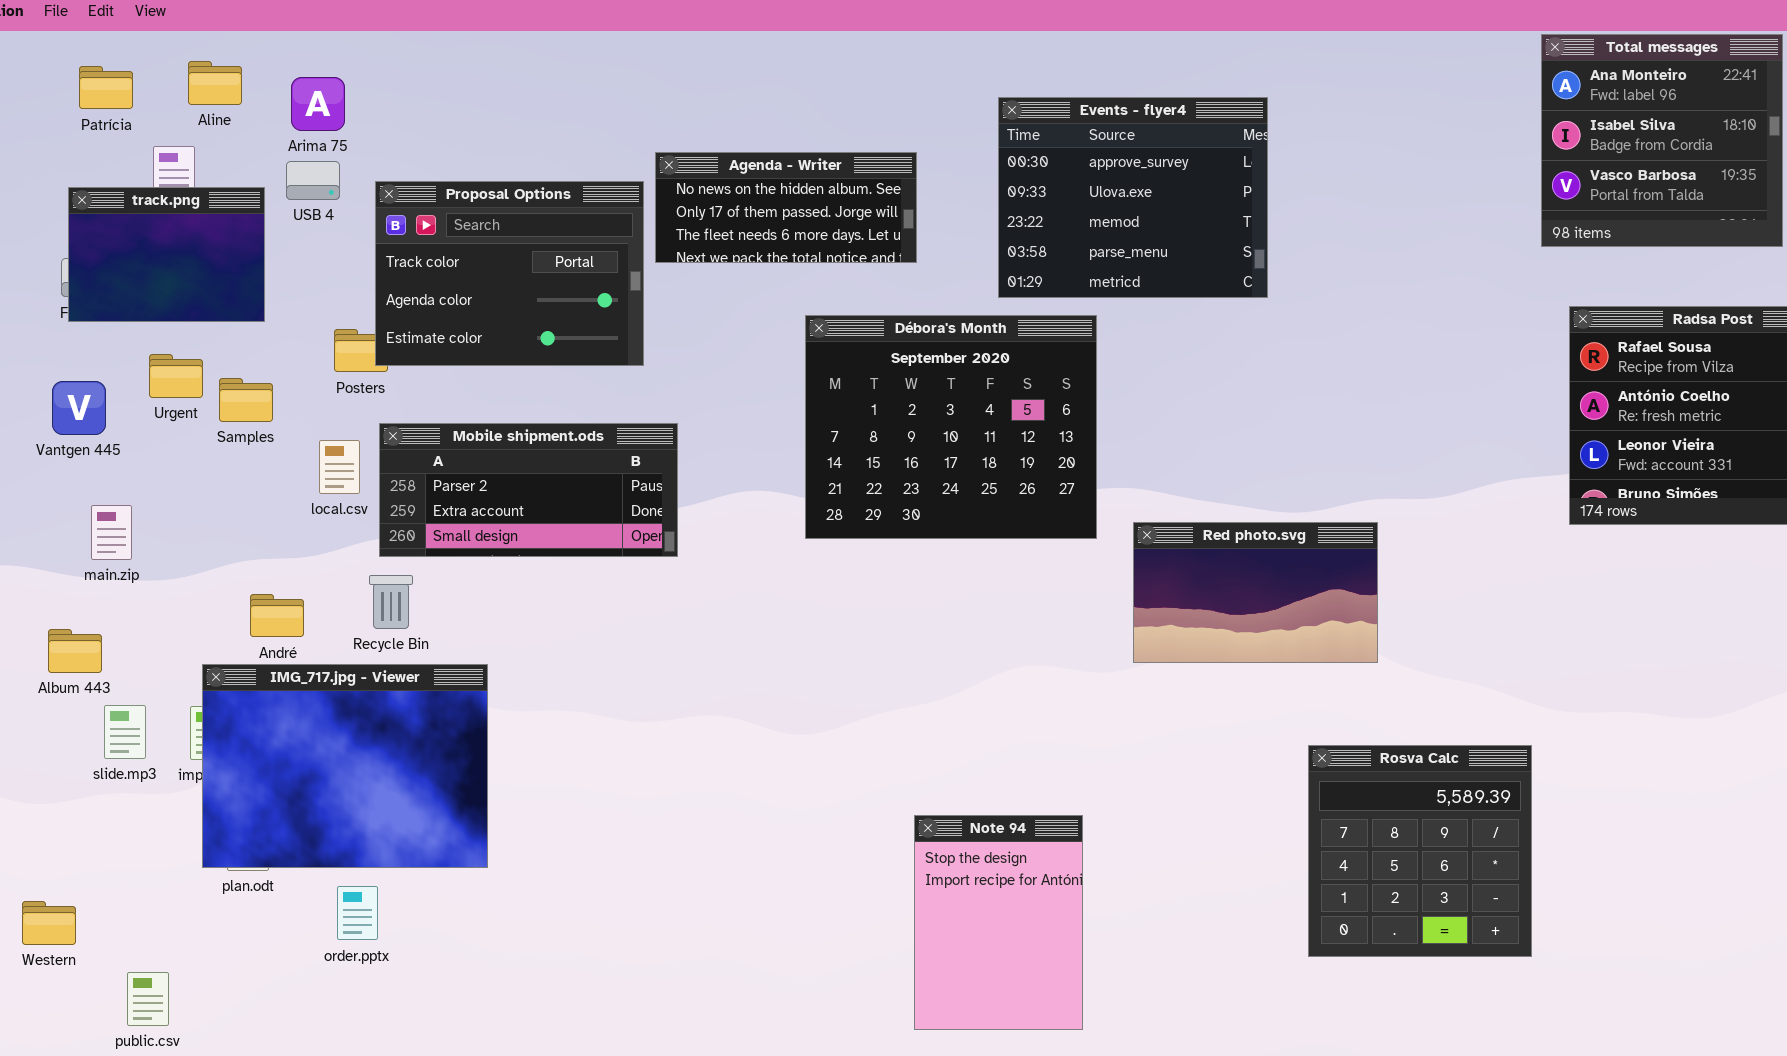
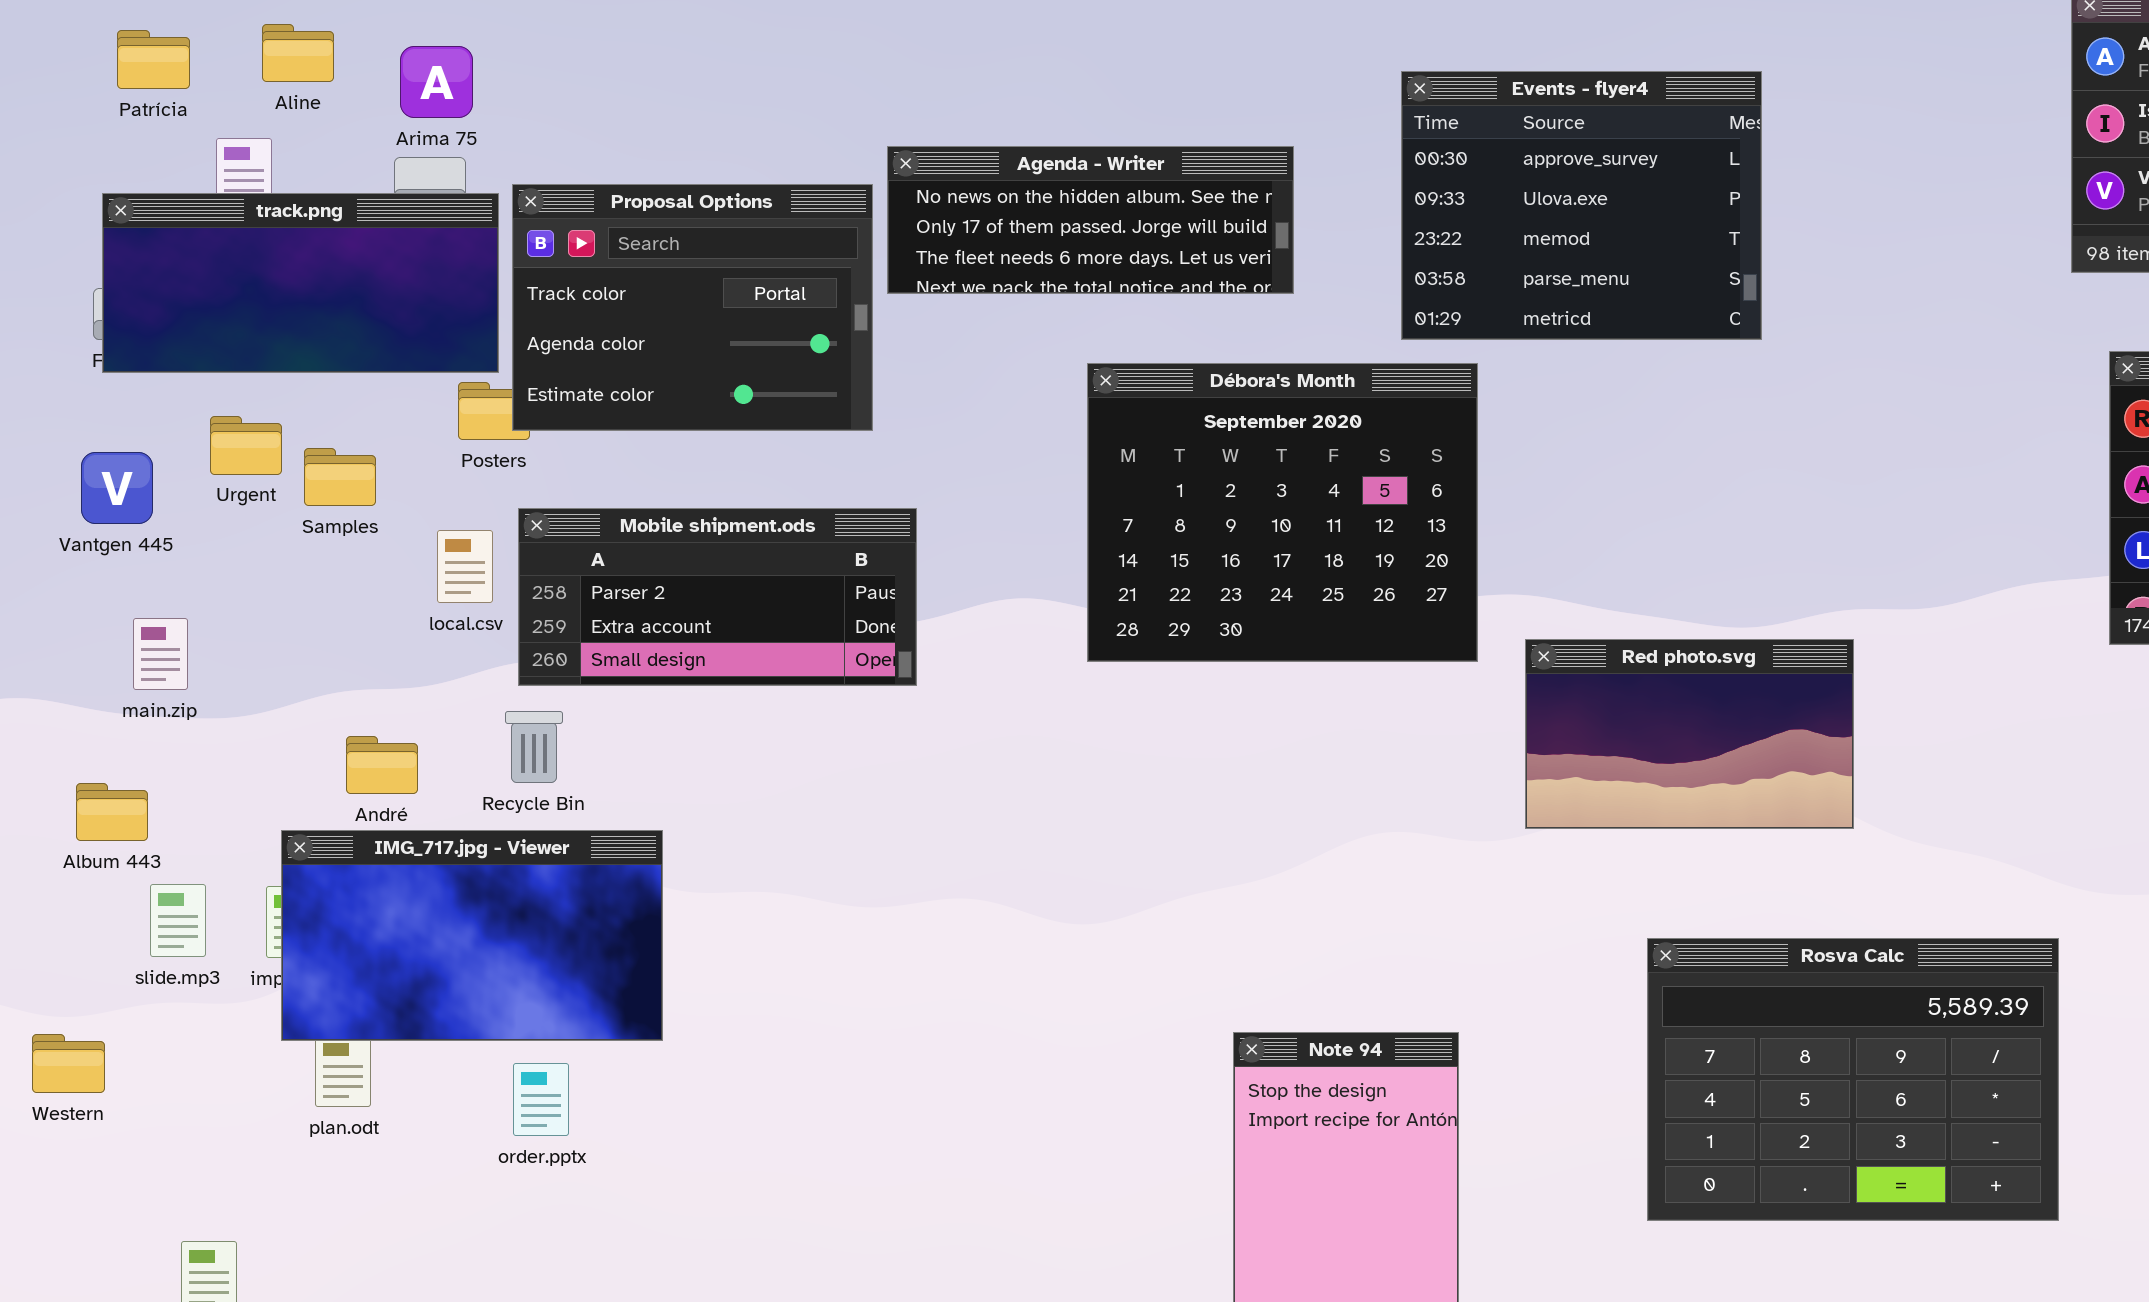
Events - flyer4: [998,97,1268,298] -> [1401,71,1762,340], moved
Agenda - Writer: [655,152,917,263] -> [887,146,1294,294], resized
track.png: [68,187,265,322] -> [102,193,499,373], resized
IMG_717.jpg - Viewer: [202,664,488,868] -> [281,830,663,1041], resized
Rosva Calc: [1308,745,1532,957] -> [1647,938,2059,1221], resized
order.pptx: [337,886,378,940] -> [513,1063,569,1136], moved
Western: [22,901,76,945] -> [32,1034,105,1093], moved

